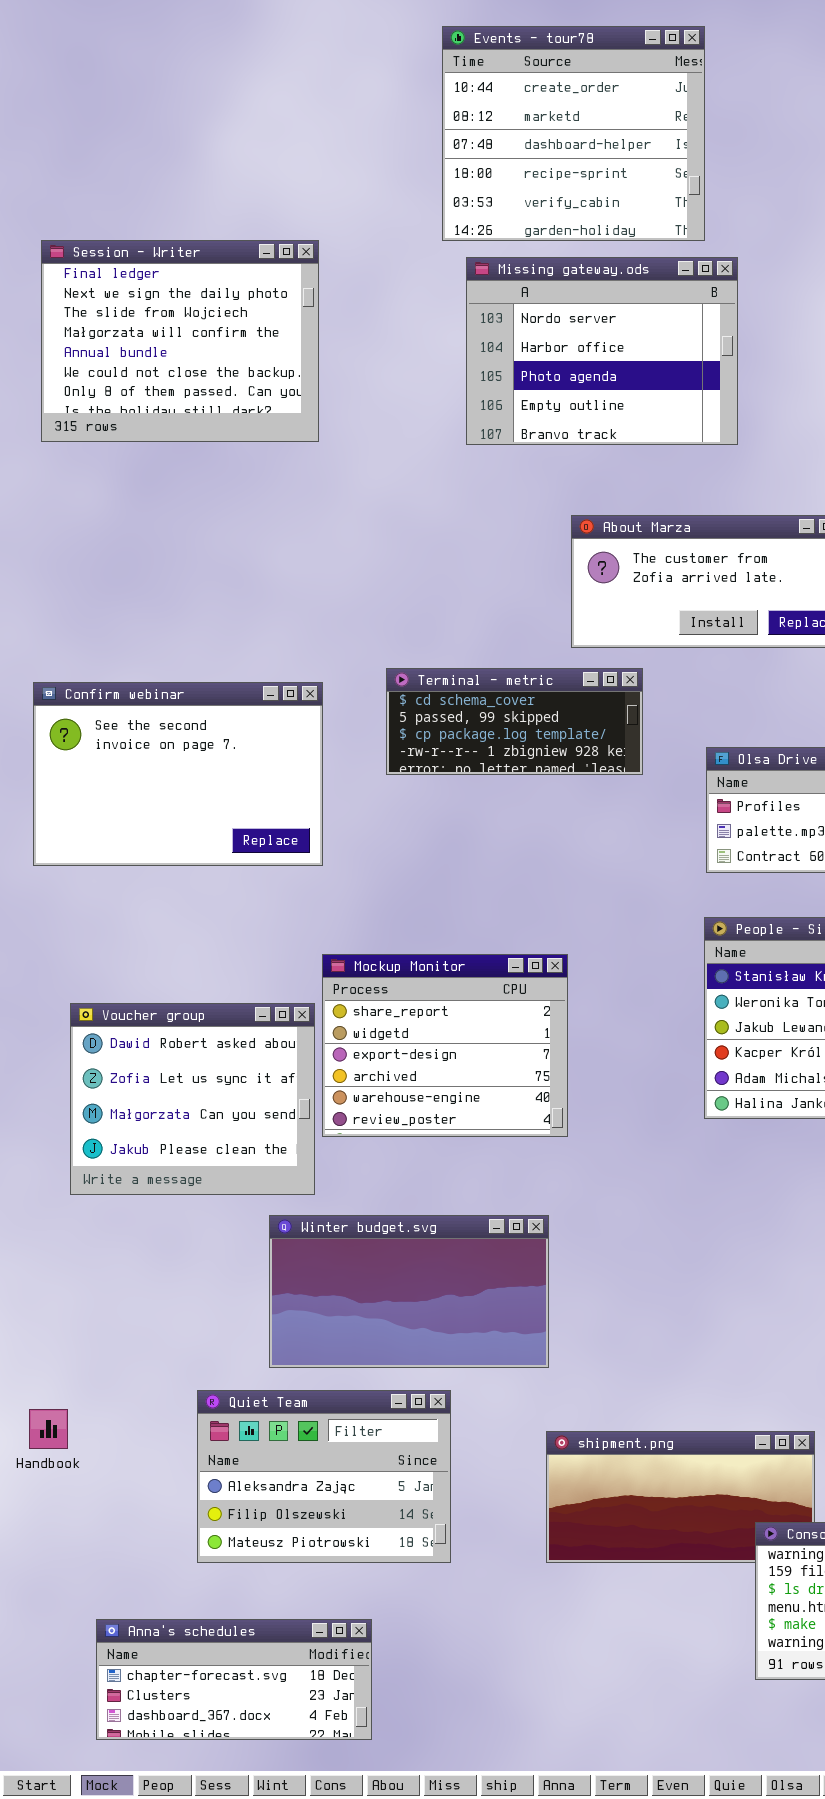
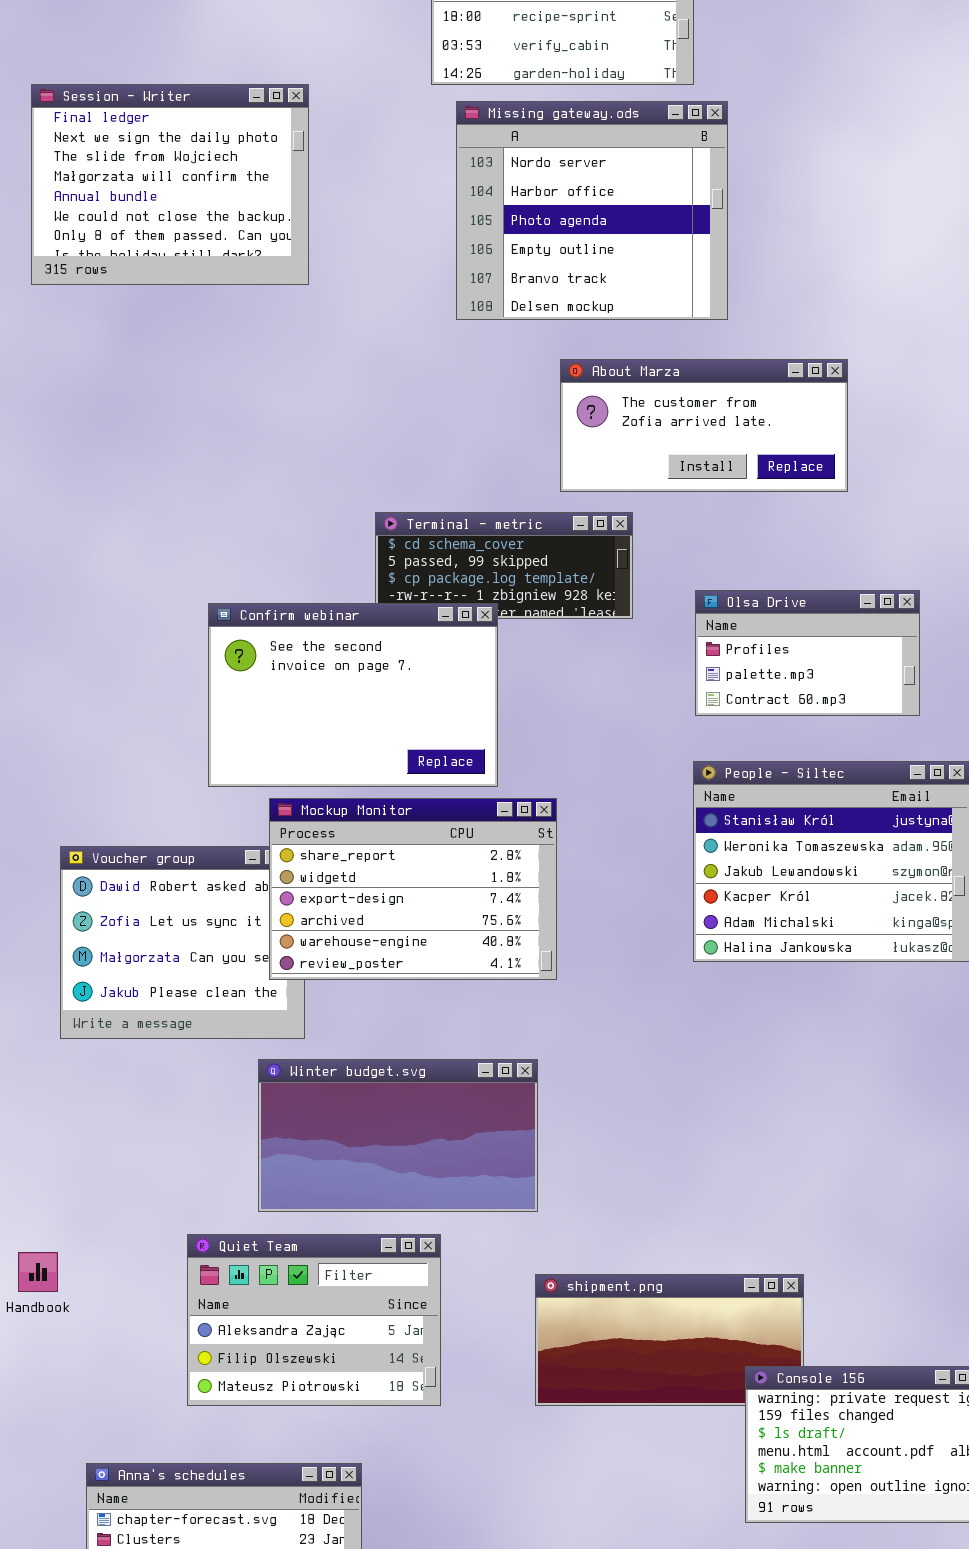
Missing gateway.ods: [466,257,738,445] -> [456,101,728,320], resized
Confirm webinar: [33,682,323,866] -> [208,603,498,787], moved
Mockup Monitor: [322,954,568,1137] -> [269,798,557,980], resized

